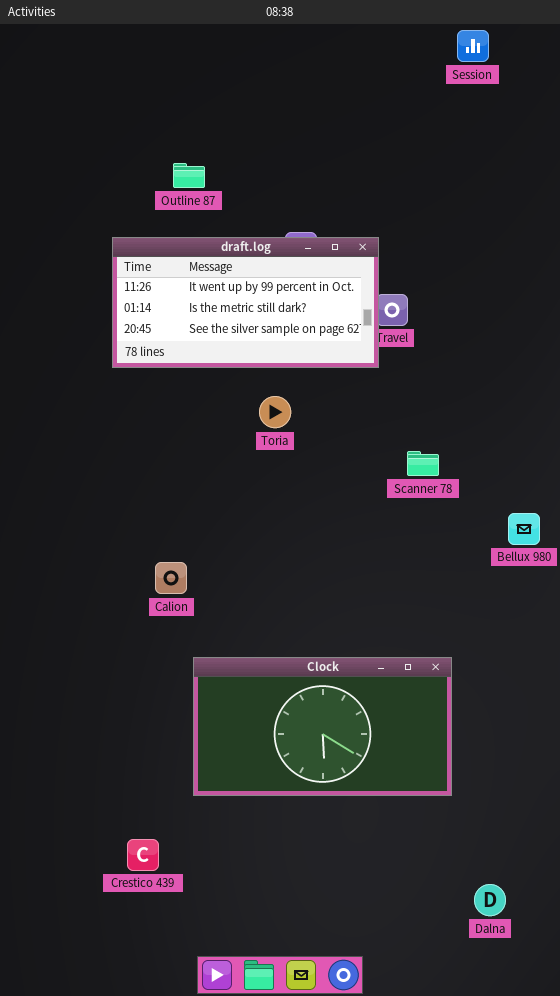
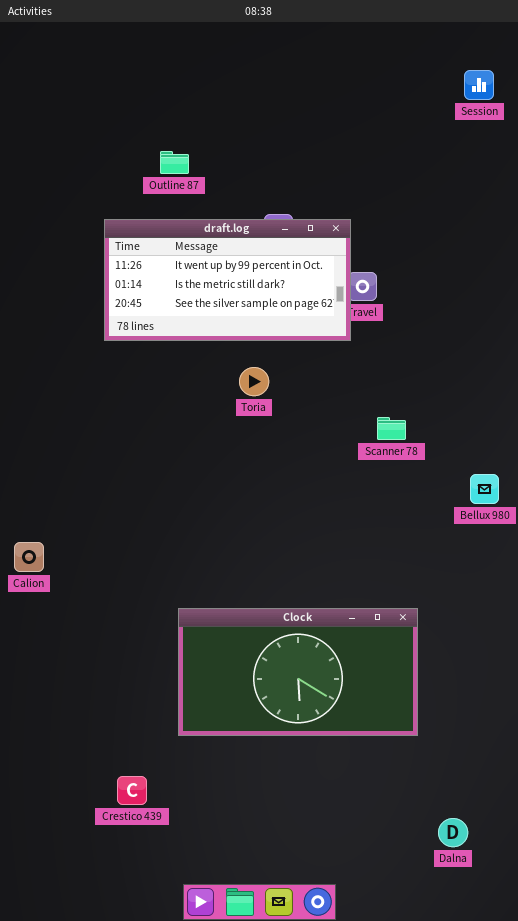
Session: [457,30,489,62] -> [464,70,494,100], moved
Calion: [155,562,187,594] -> [14,542,44,572], moved

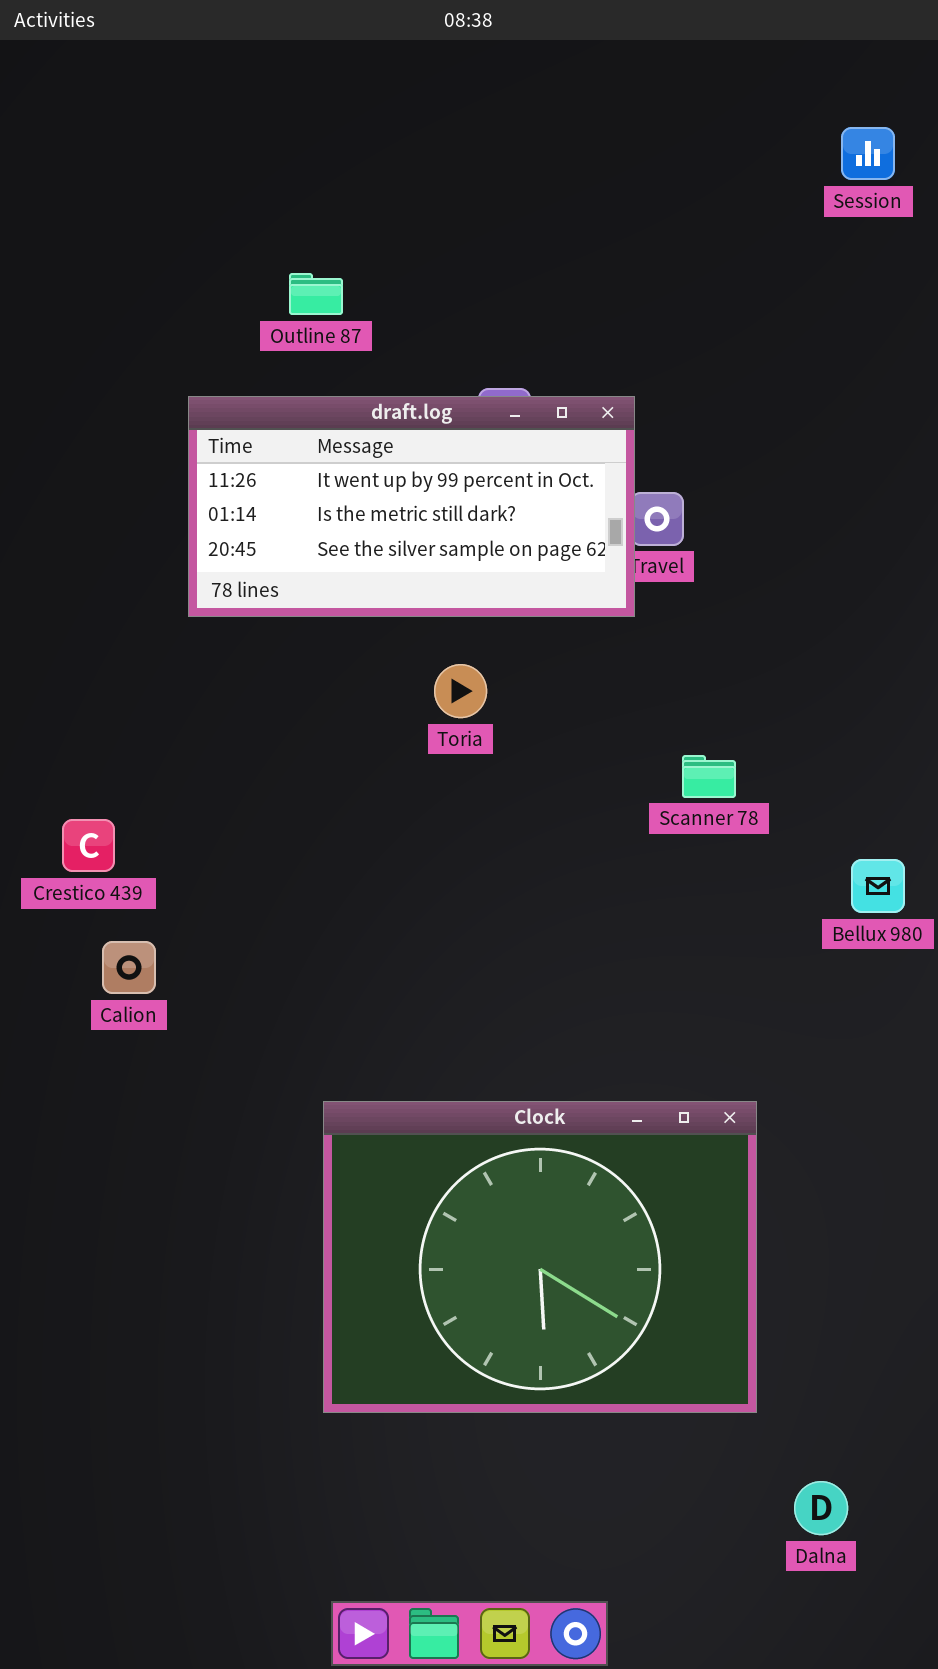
Calion: [14,542,44,572] -> [102,941,156,994], moved
Clock: [178,608,418,736] -> [323,1101,757,1413], resized
Crestico 439: [117,776,147,805] -> [62,819,115,872], moved

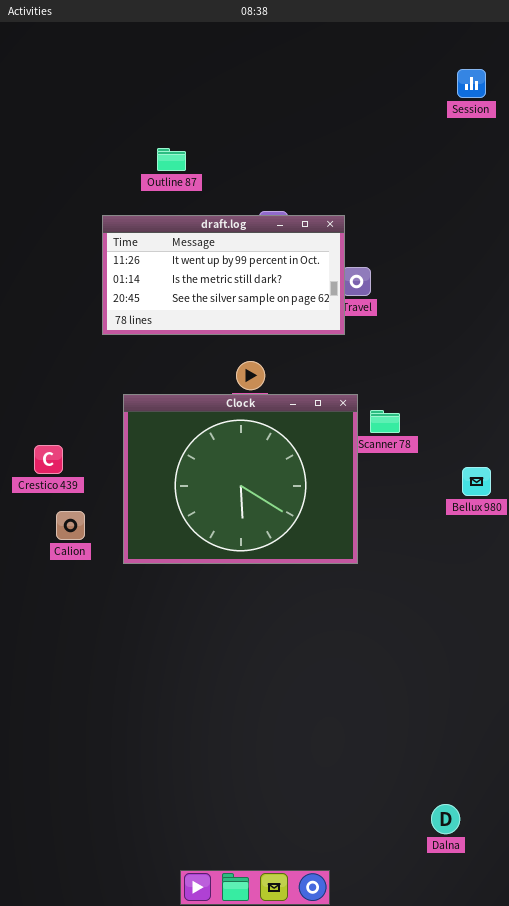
Clock: [323,1101,757,1413] -> [123,394,358,564], moved

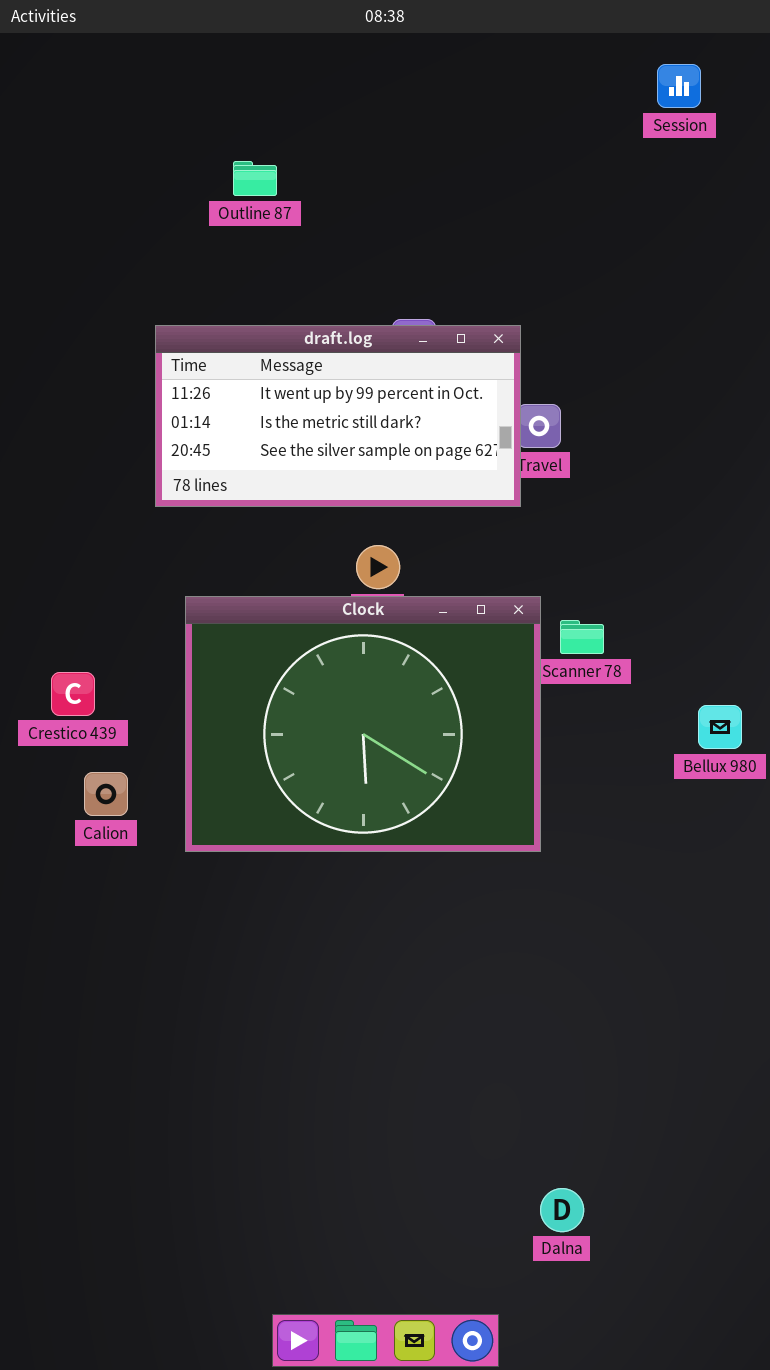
Session: [457,69,486,98] -> [657,64,701,108], moved
Outline 87: [157,148,186,171] -> [233,161,277,196], moved
Dalna: [431,804,460,834] -> [540,1188,584,1232], moved

